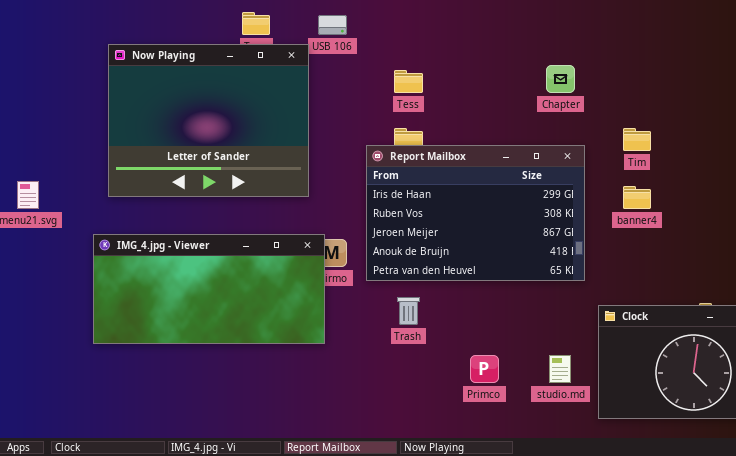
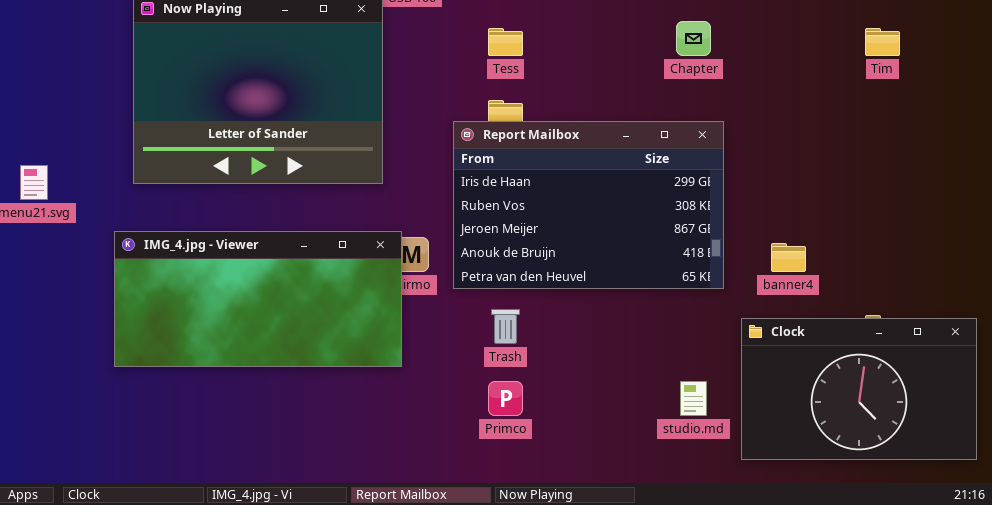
Tim: [623,128,651,151] -> [865,28,900,56], moved
banner4: [623,186,651,209] -> [771,243,806,272], moved
Primco: [470,355,499,383] -> [488,381,523,416], moved

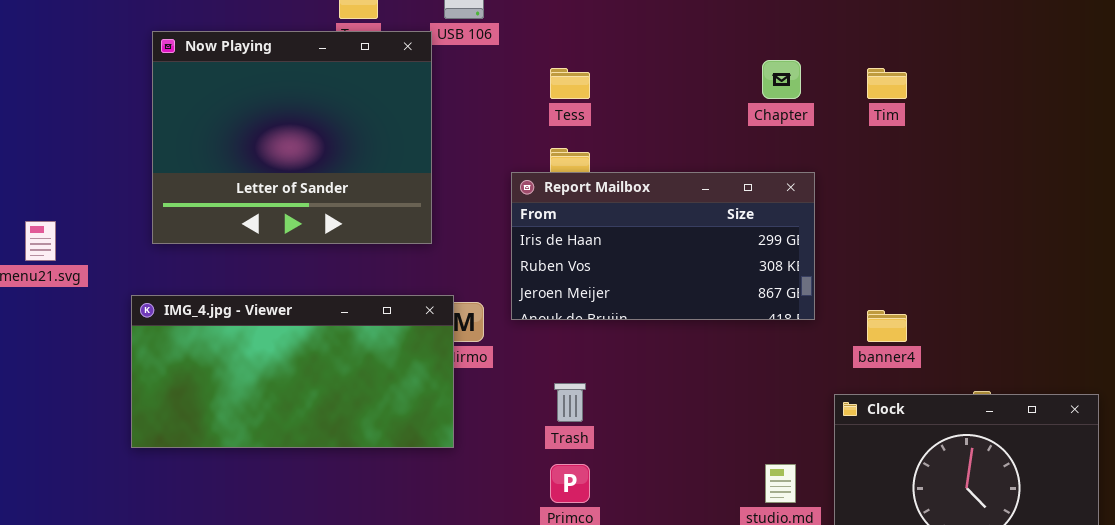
Tim: [865,28,900,56] -> [867,68,907,99], moved
Report Mailbox: [453,121,724,289] -> [511,172,815,320], resized

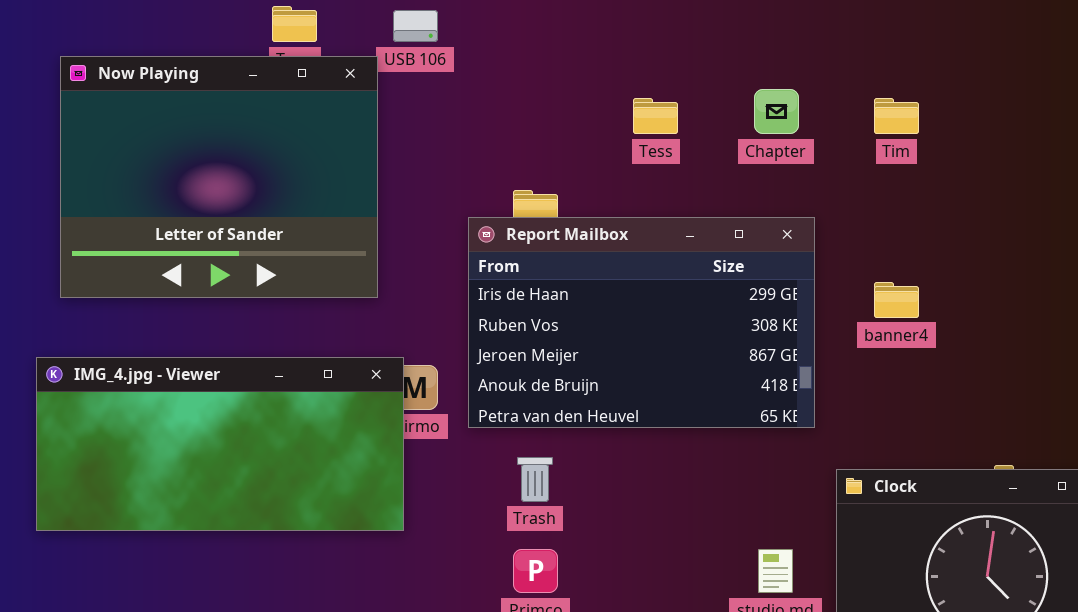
Tess: [550,68,590,99] -> [633,98,678,134], moved
Report Mailbox: [511,172,815,320] -> [468,217,815,428], resized
banner4: [867,310,907,342] -> [874,282,919,318], moved

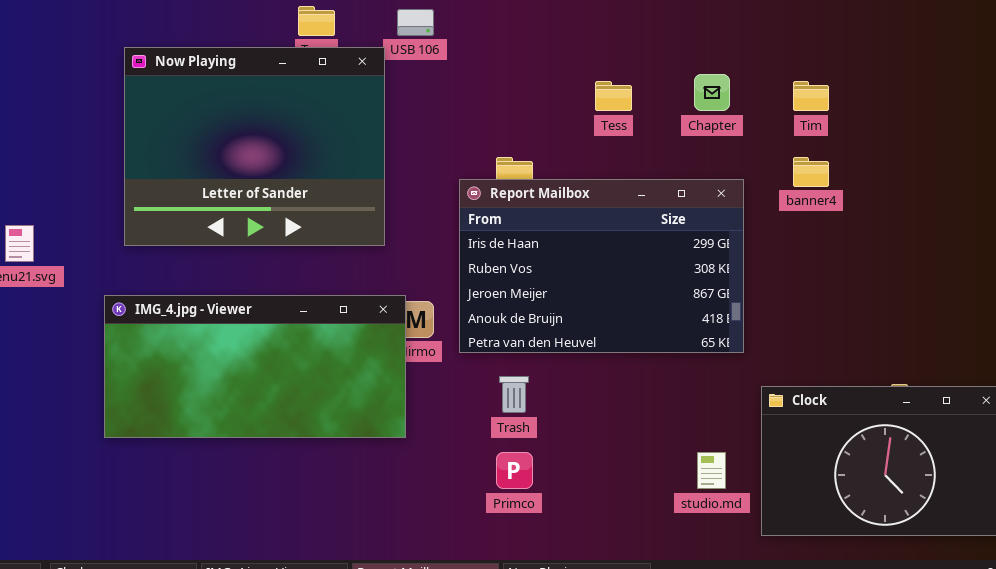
banner4: [874,282,919,318] -> [793,157,829,187], moved

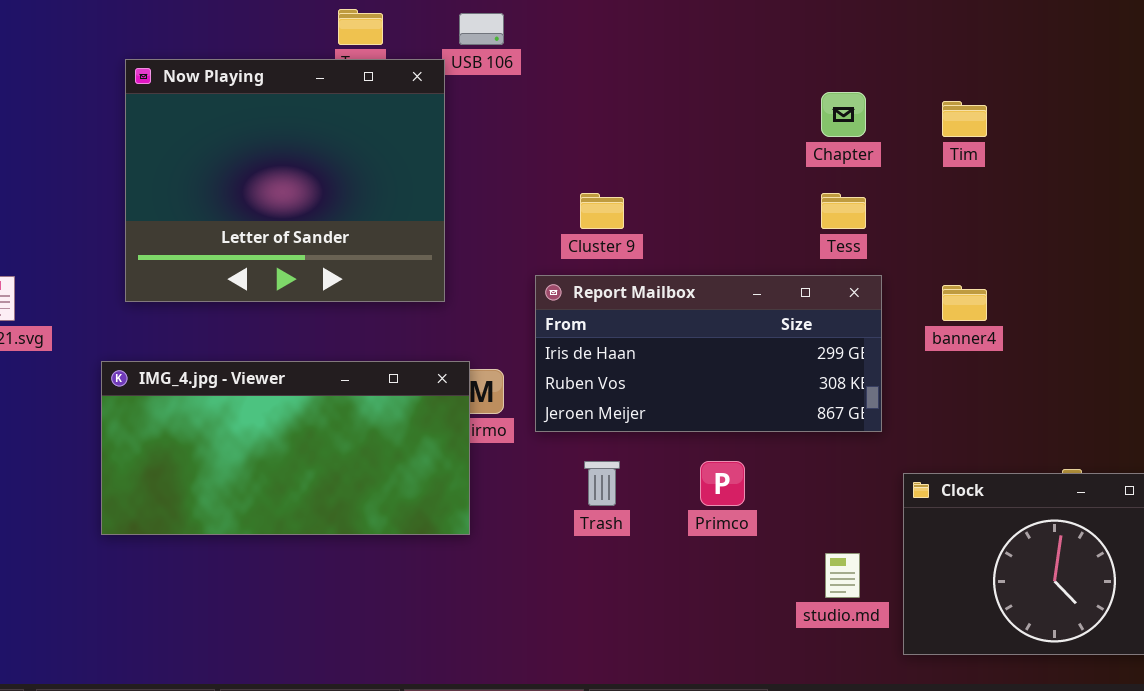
Tess: [595,81,632,111] -> [821,193,866,229], moved
banner4: [793,157,829,187] -> [942,285,987,321], moved
Report Mailbox: [459,179,744,353] -> [535,275,882,432], resized
Primco: [496,452,533,489] -> [700,461,745,506], moved

